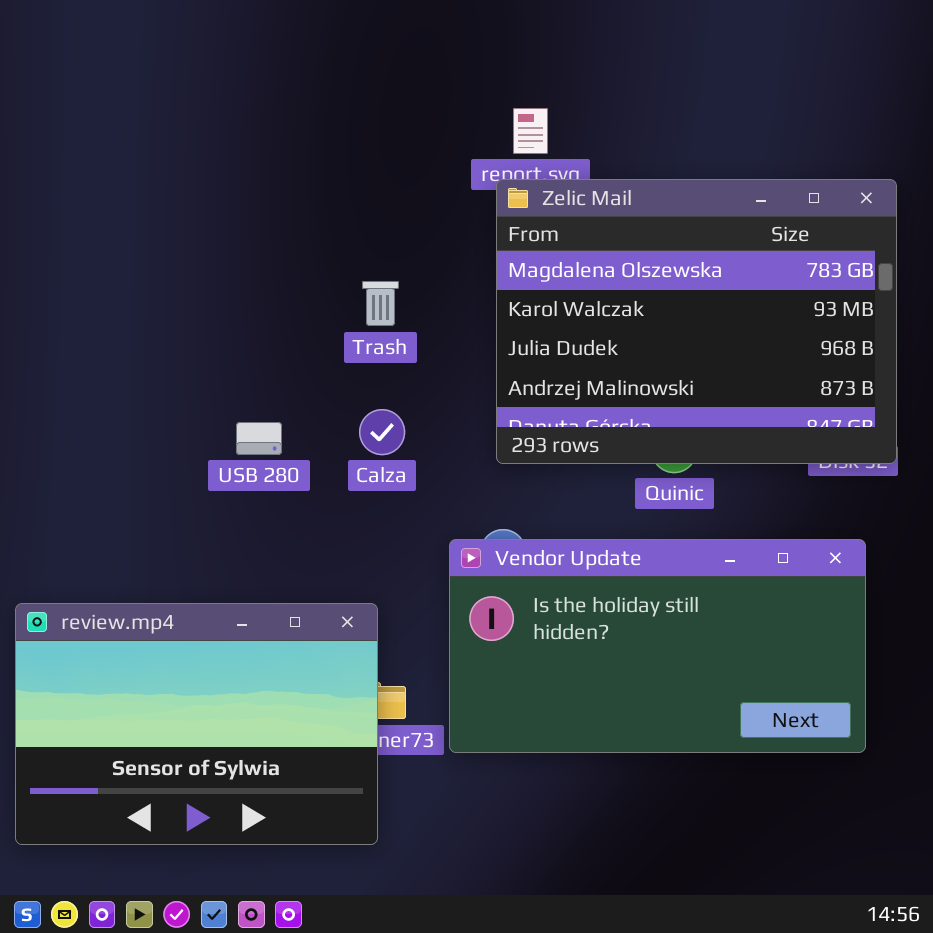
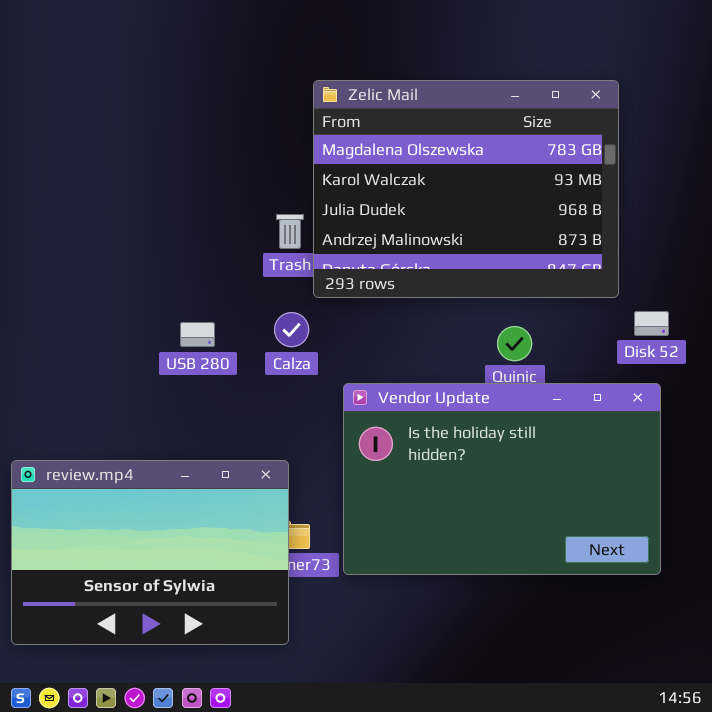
Zelic Mail: [496,179,897,464] -> [313,80,619,298], moved
Vendor Update: [449,539,866,753] -> [343,383,661,575], resized

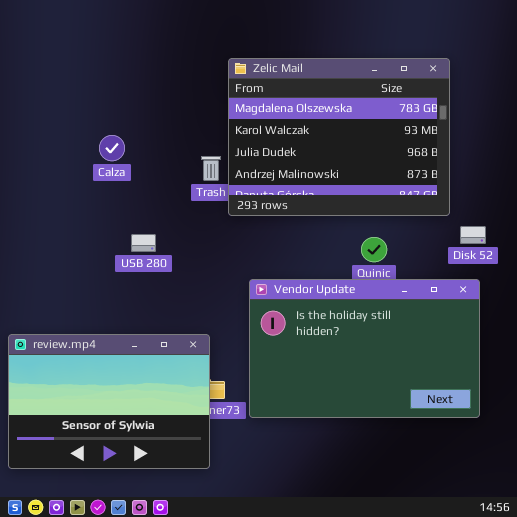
Calza: [274,312,309,347] -> [99,135,125,161], moved

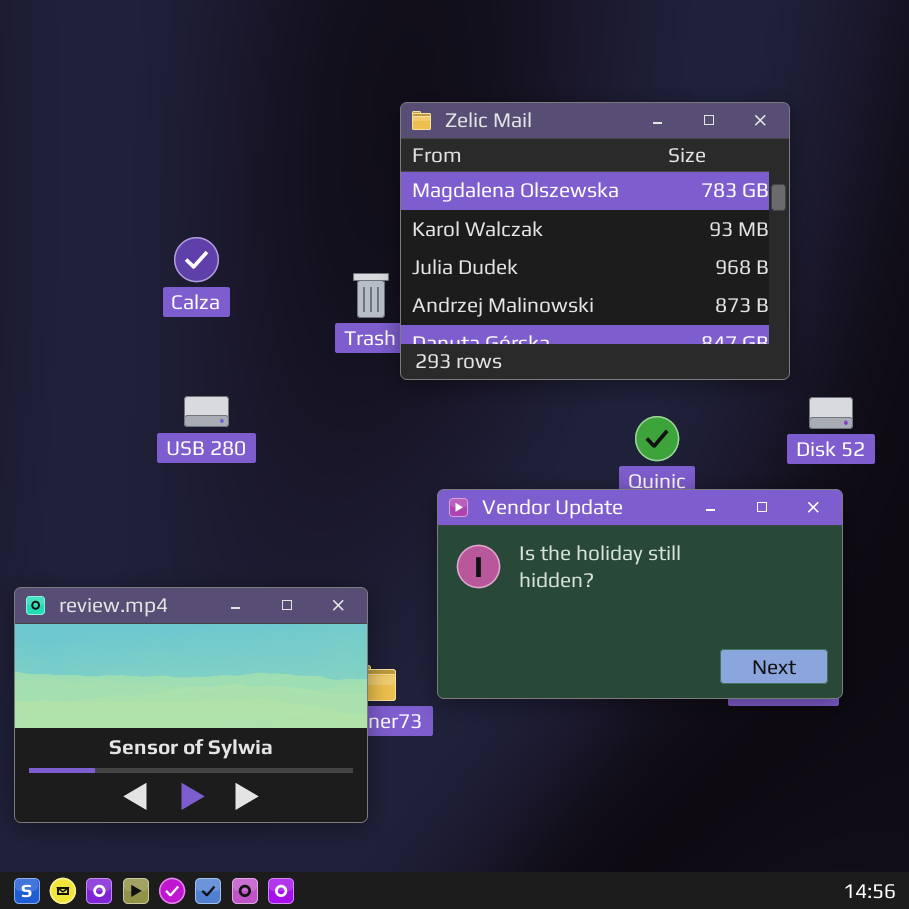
USB 280: [131,234,156,252] -> [184,396,229,427], moved
Vendor Update: [249,279,480,418] -> [437,489,843,699], resized

